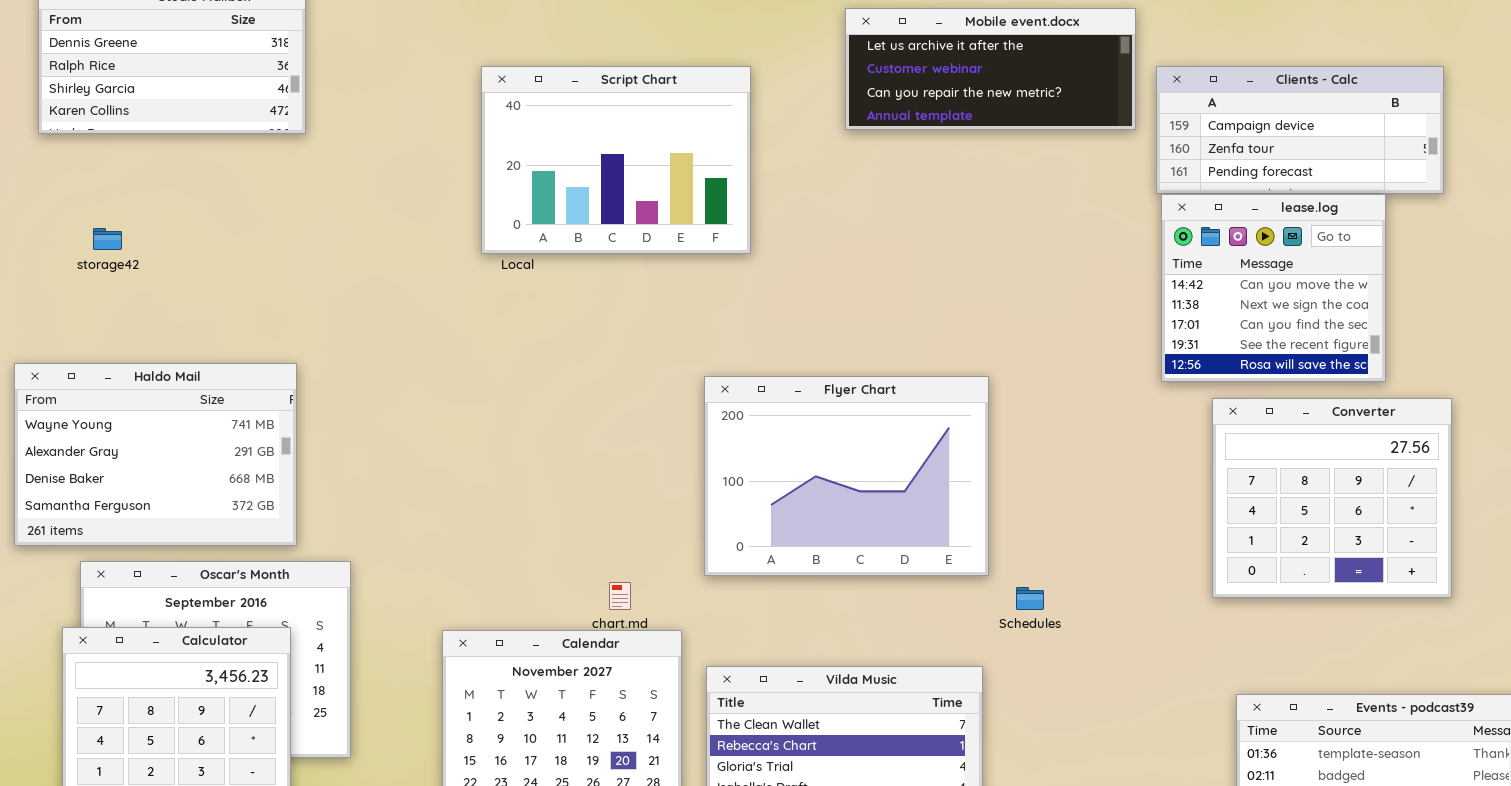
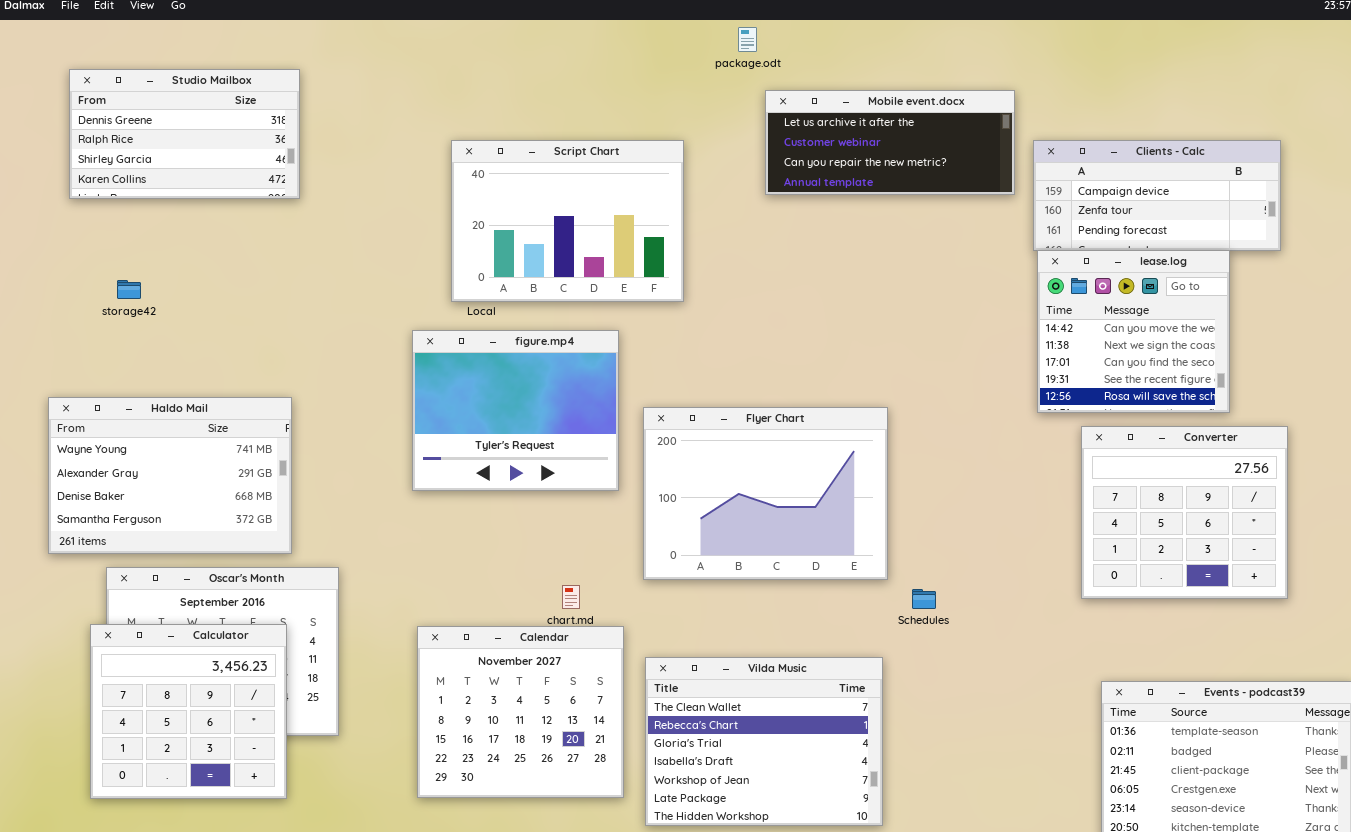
figure.mp4: none -> [412,330,619,491], opened

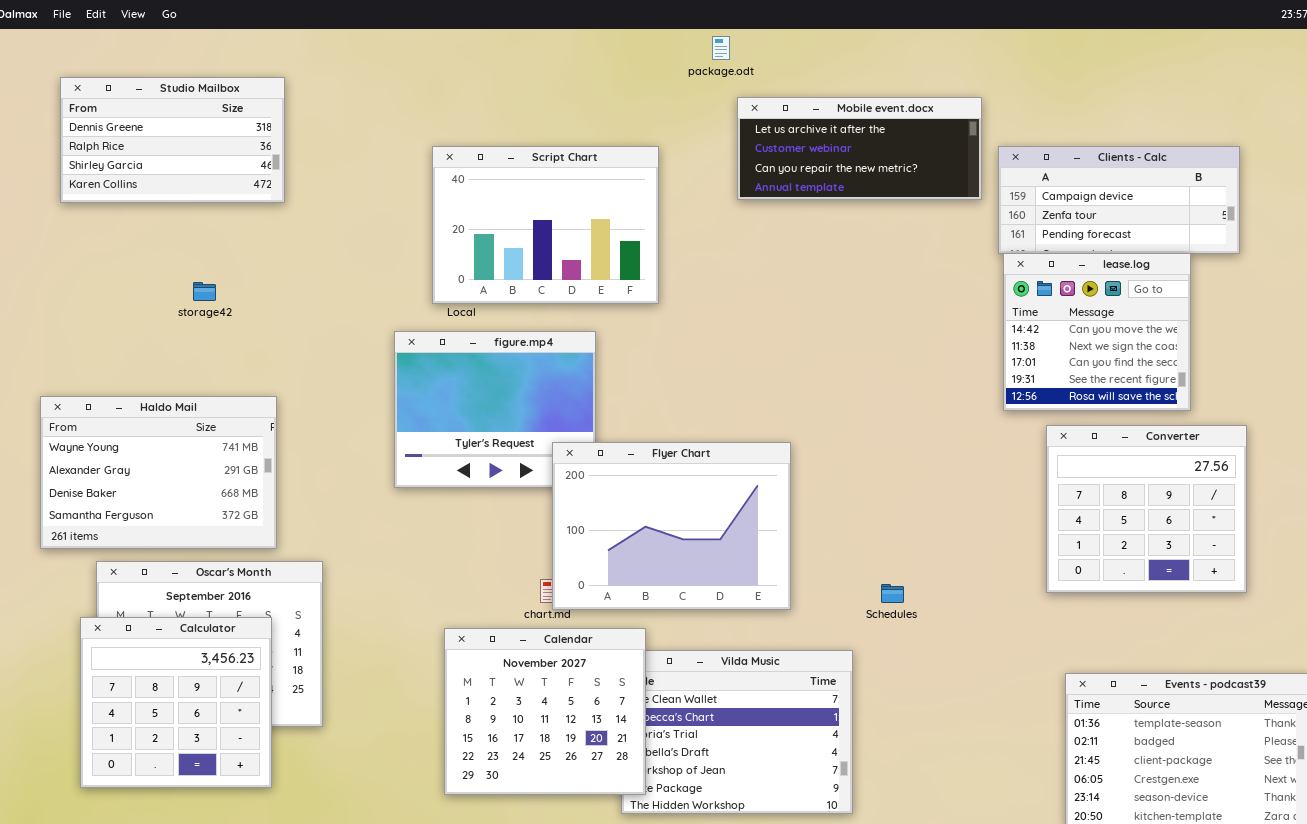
storage42: [117,280,141,299] -> [193,282,216,301], moved
Flyer Chart: [643,407,888,580] -> [552,442,791,610], moved
Calendar: [417,626,624,798] -> [444,628,646,795], moved

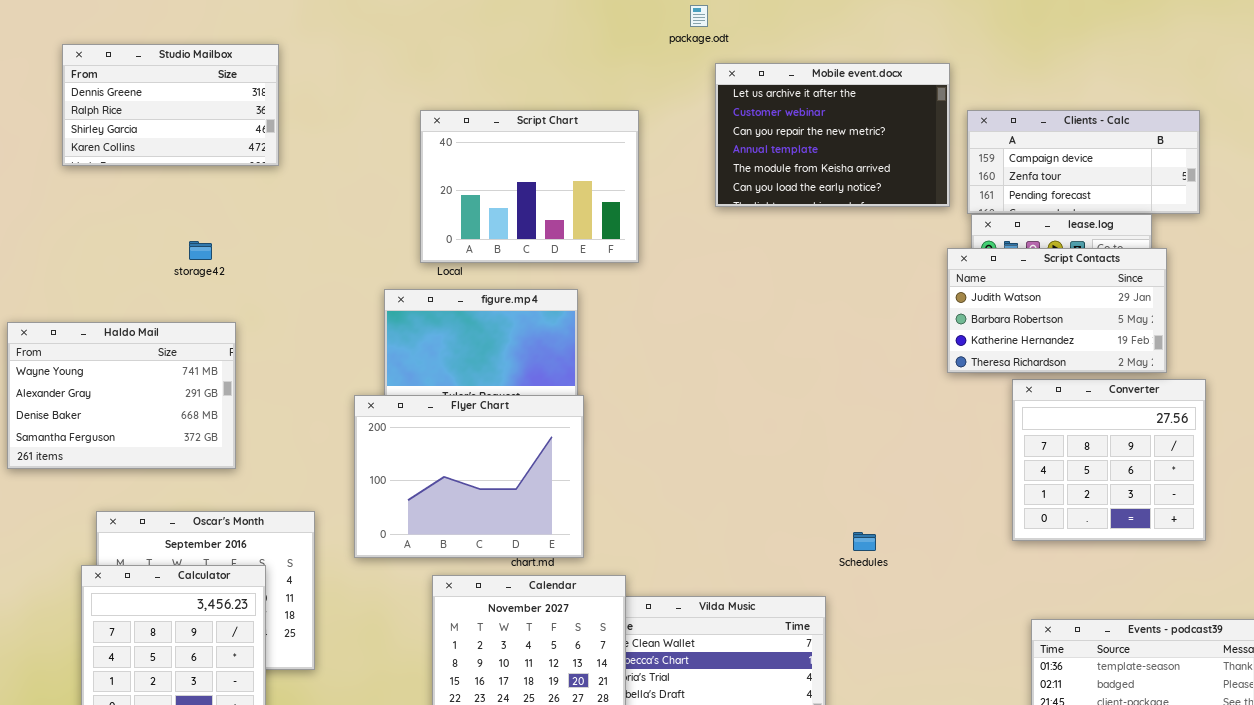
Mobile event.docx: [737,97,982,200] -> [715,63,950,207], resized
Script Contacts: none -> [947,248,1167,373], opened
Haldo Mail: [40,396,277,549] -> [7,322,236,469], moved
Flyer Chart: [552,442,791,610] -> [354,395,584,558], moved

